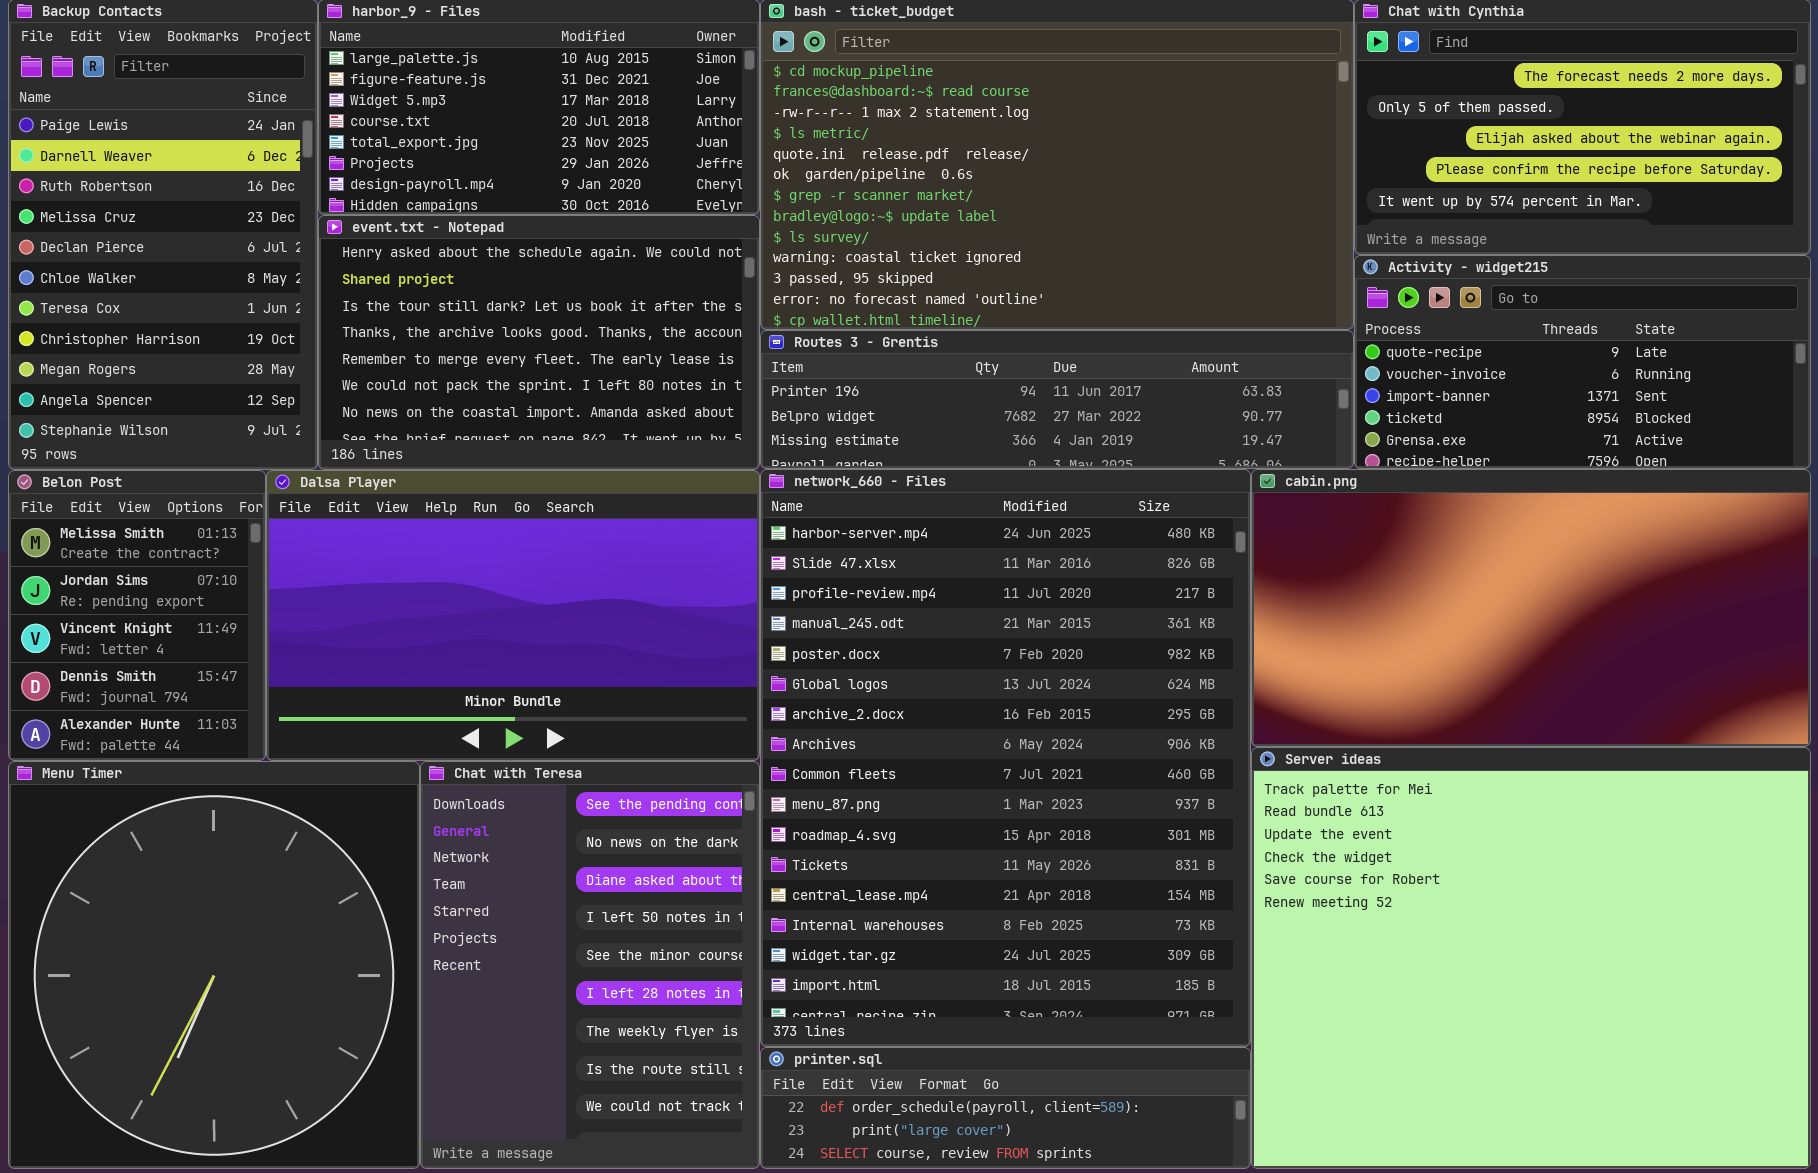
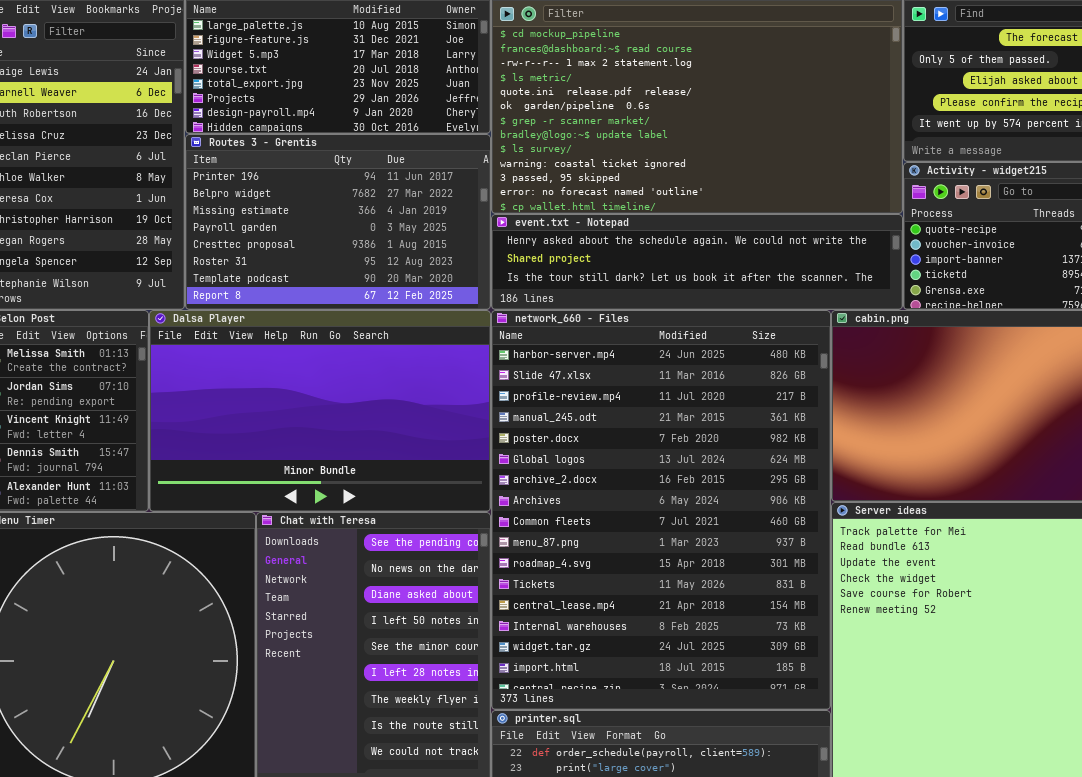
event.txt - Notepad: [318,215,760,470] -> [491,214,903,310], moved, resized
Routes 3 - Grentis: [760,330,1354,469] -> [185,134,491,310], moved, resized

